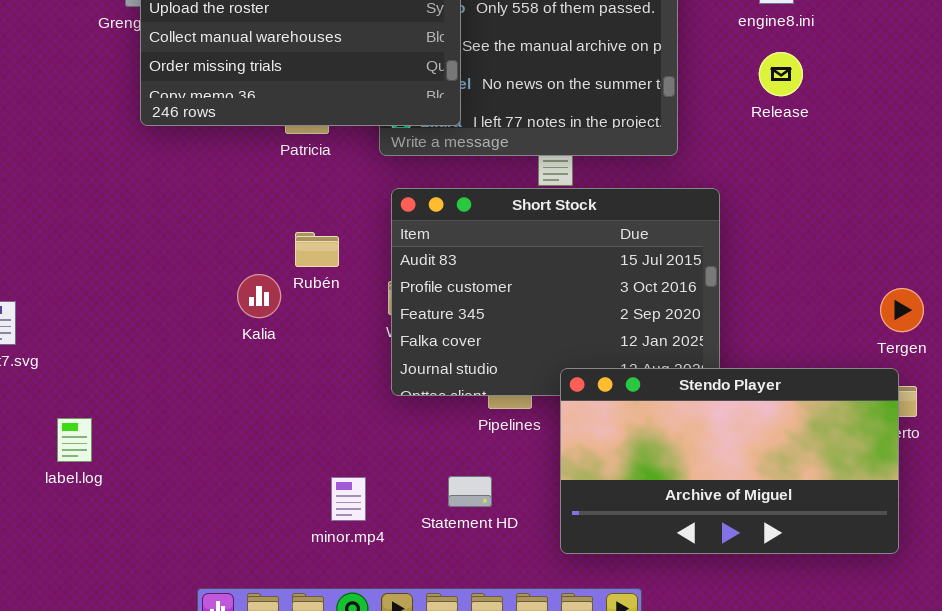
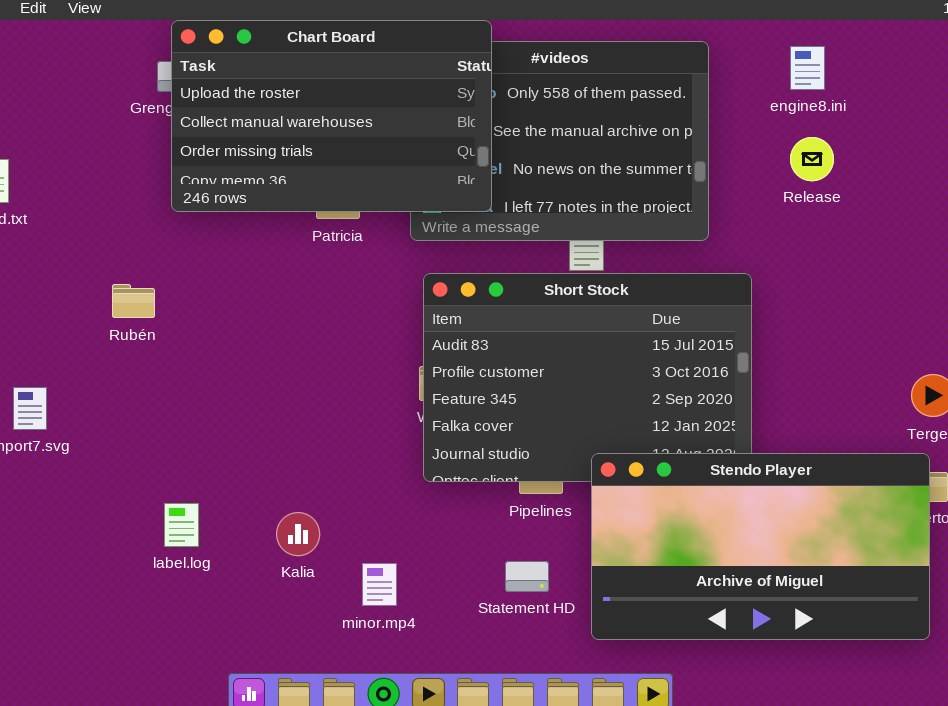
Rubén: [295,232,339,267] -> [112,284,155,318], moved
Kalia: [237,274,281,318] -> [276,512,320,556], moved
label.log: [57,418,92,462] -> [164,503,199,547], moved
Statement HD: [448,476,492,507] -> [505,561,549,592], moved

